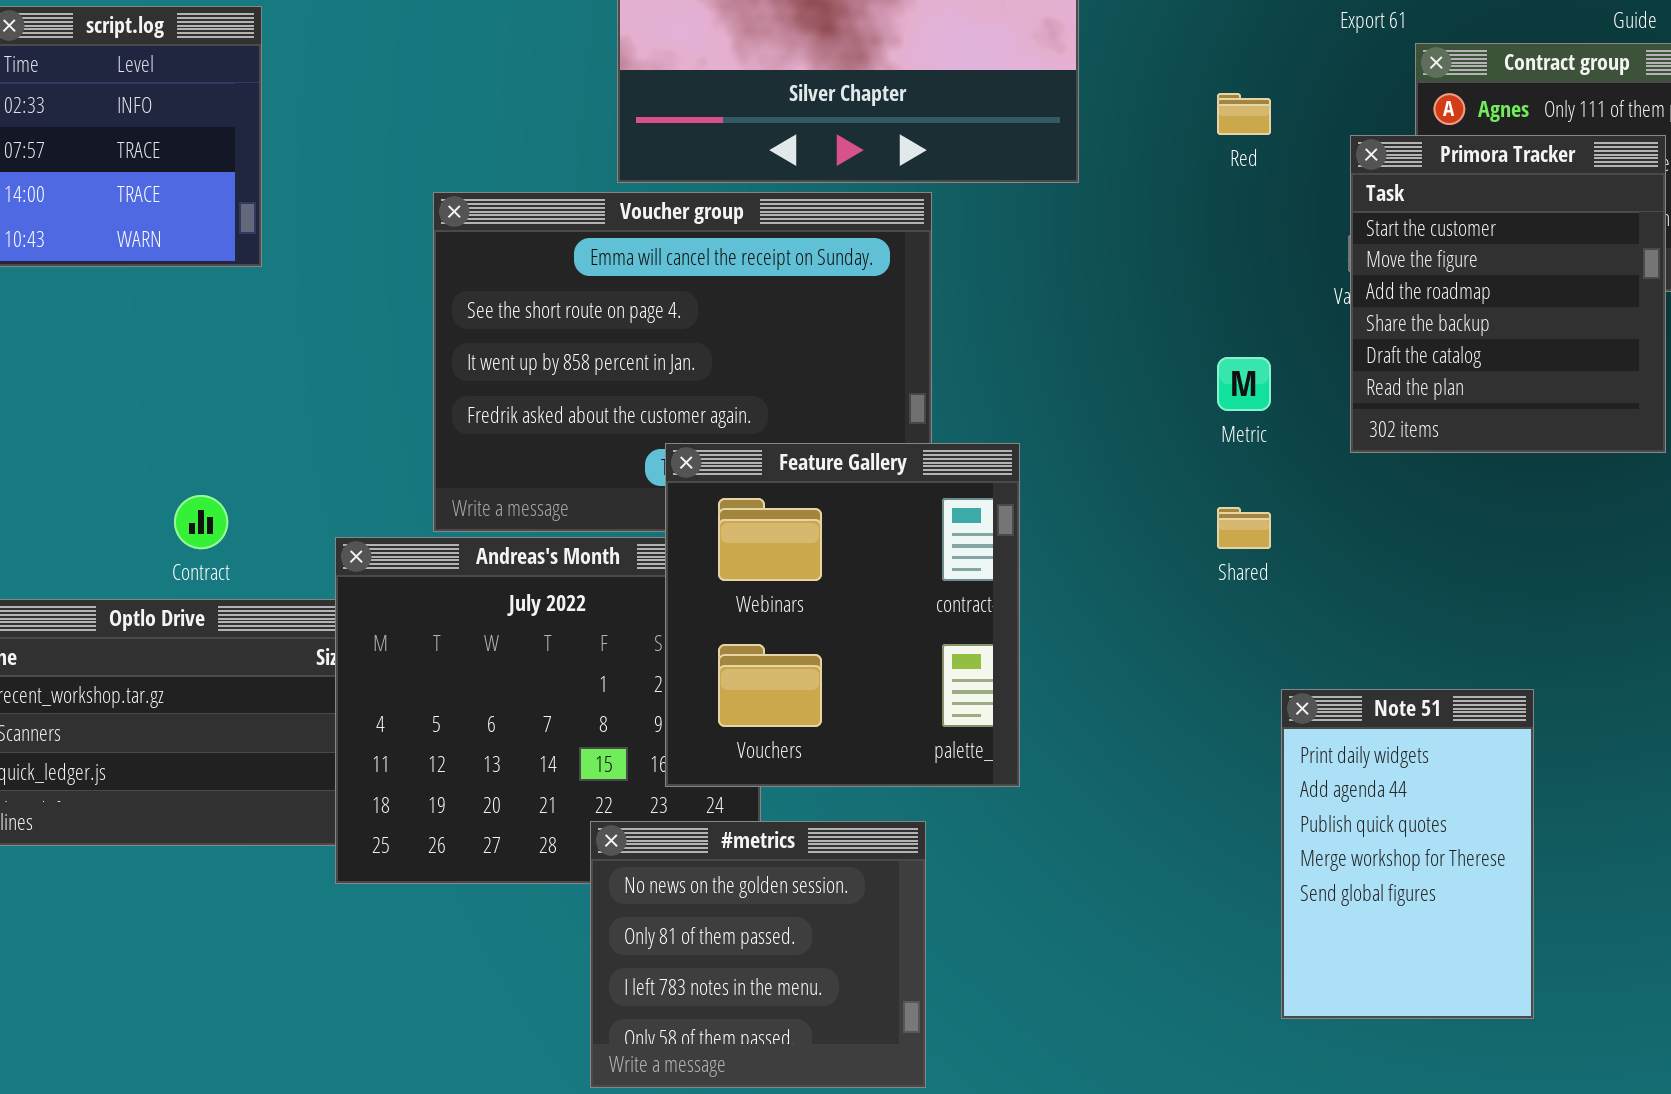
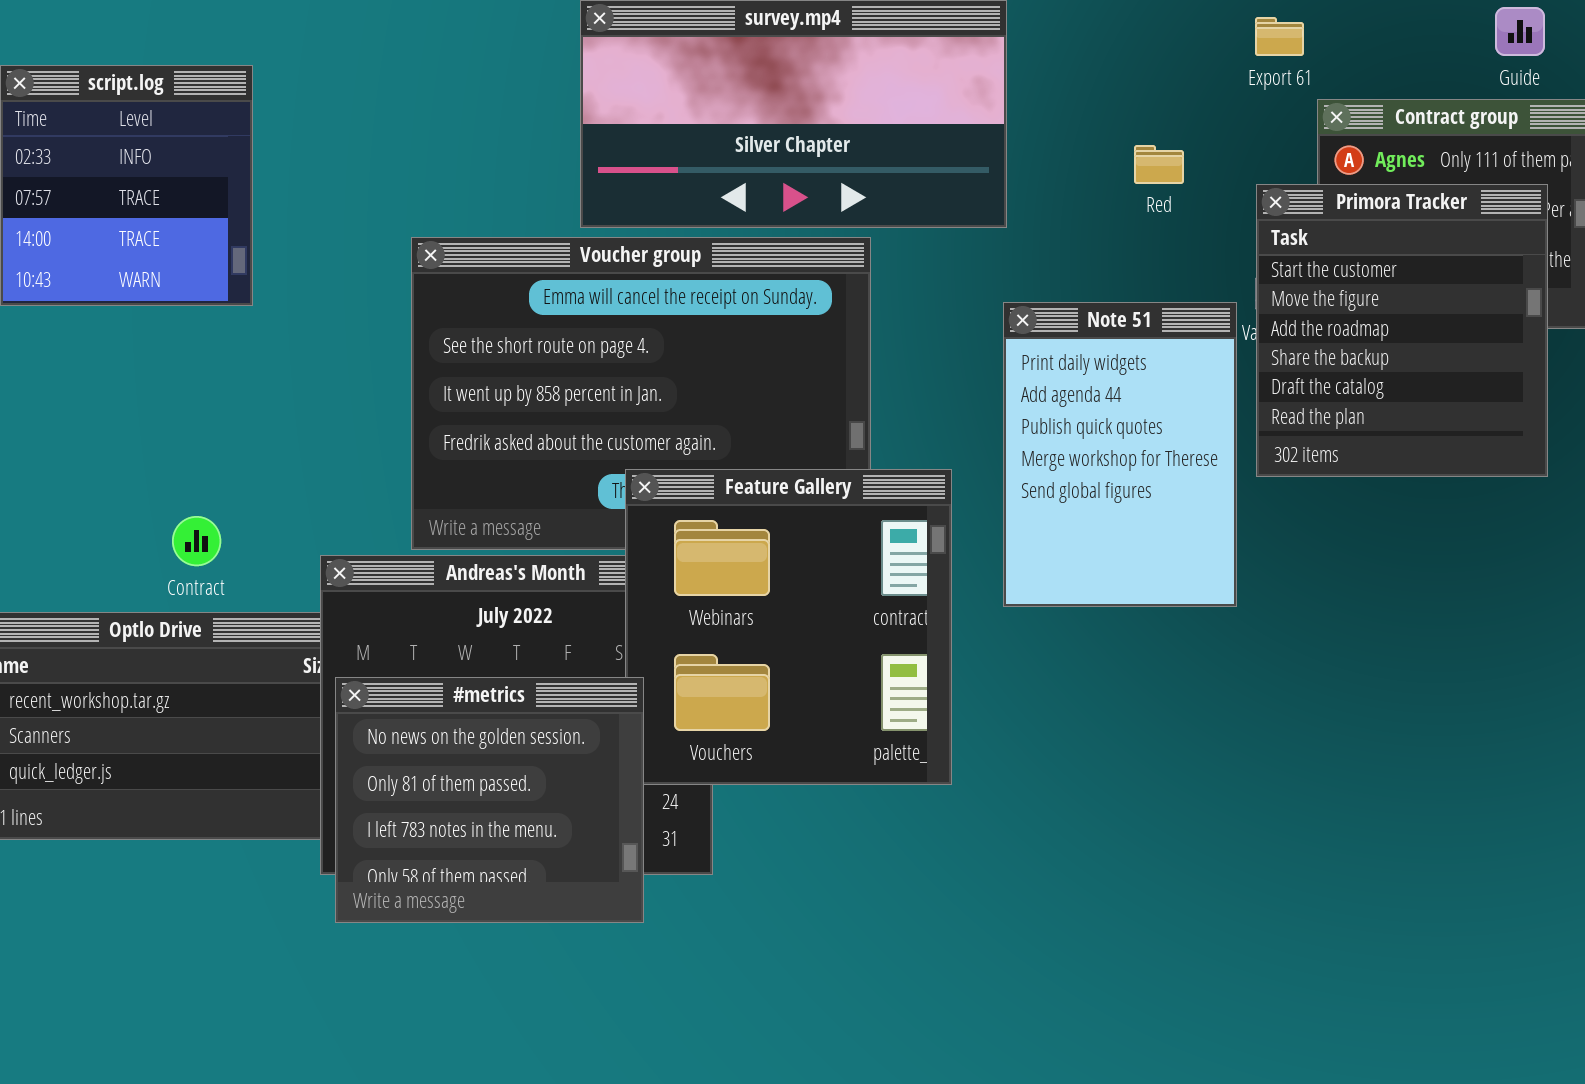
Note 51: [1281,689,1534,1019] -> [1003,302,1237,607], moved
#metrics: [590,821,926,1088] -> [335,677,644,923], moved

